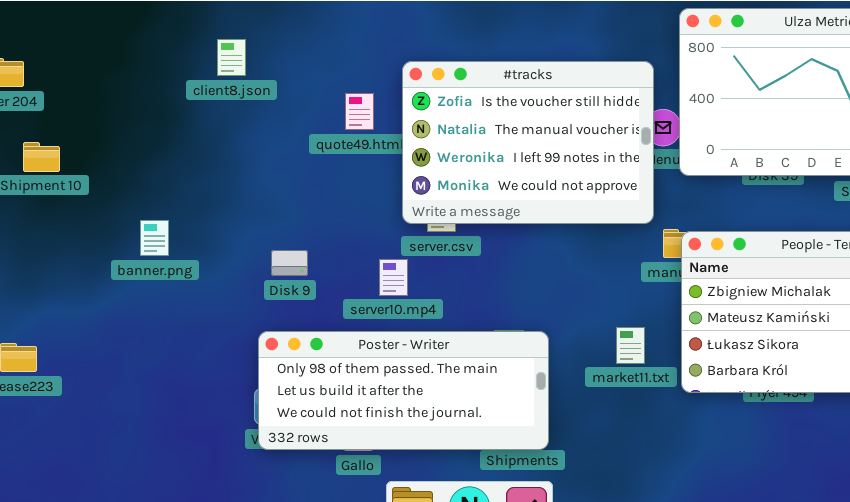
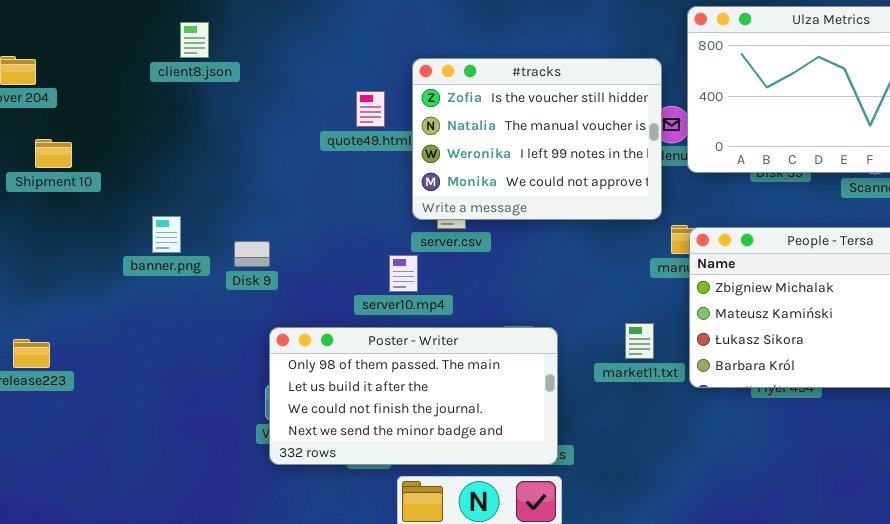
client8.json: [217,39,246,76] -> [180,22,209,58], moved
Disk 9: [271,250,308,276] -> [234,241,270,267], moved
Poster - Writer: [258,331,549,450] -> [269,327,558,465], resized

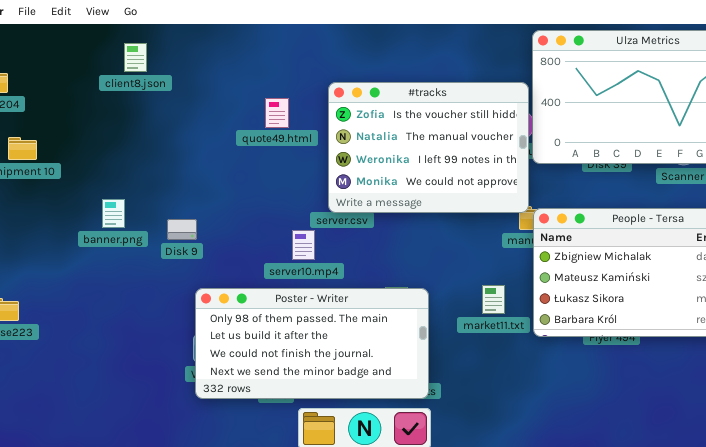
#tracks: [412,58,662,220] -> [328,82,529,213], moved

